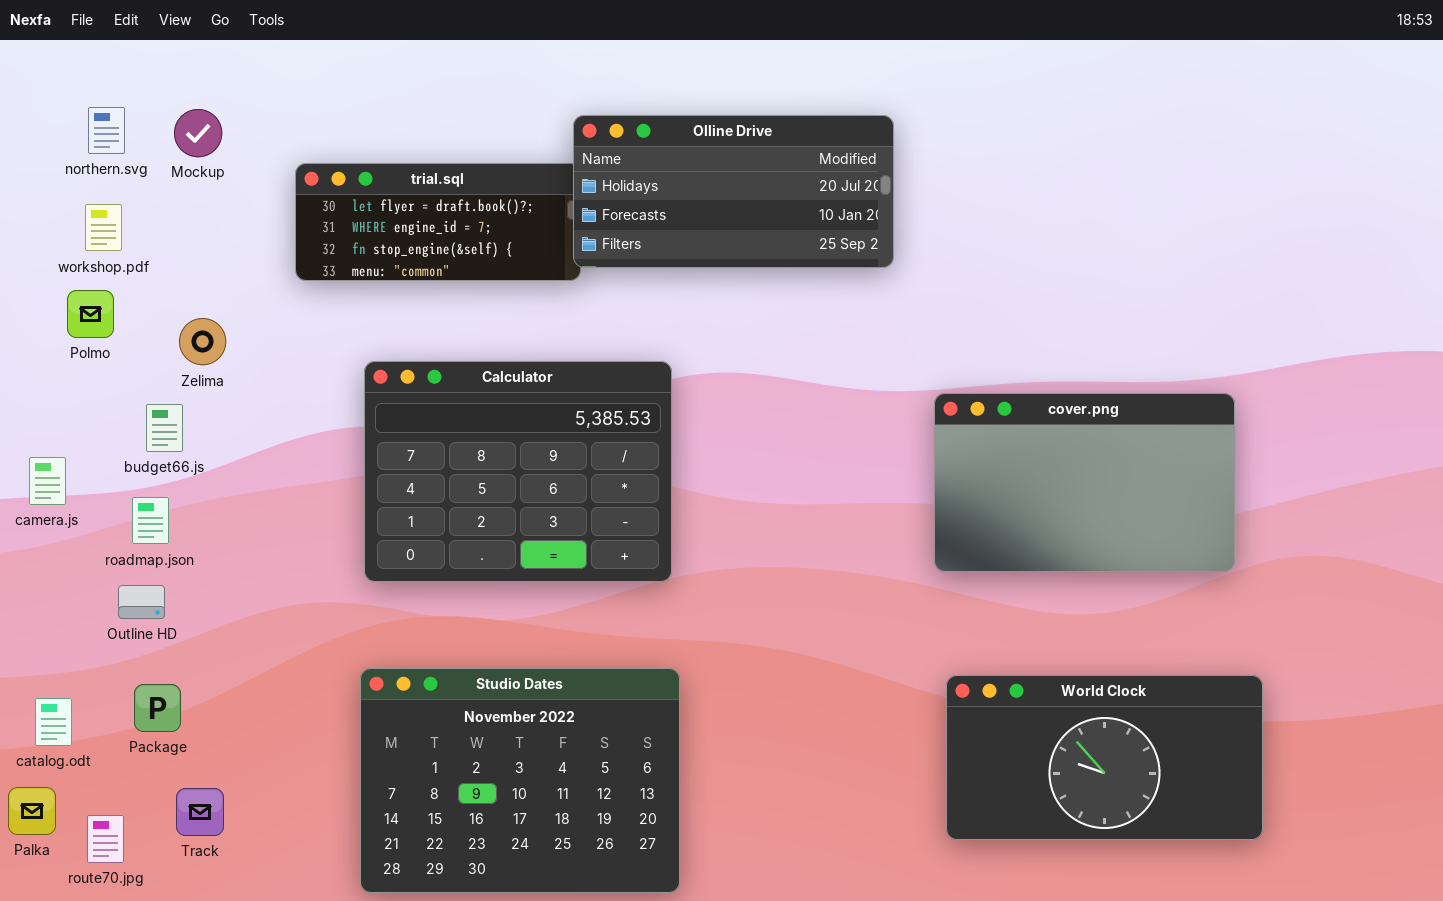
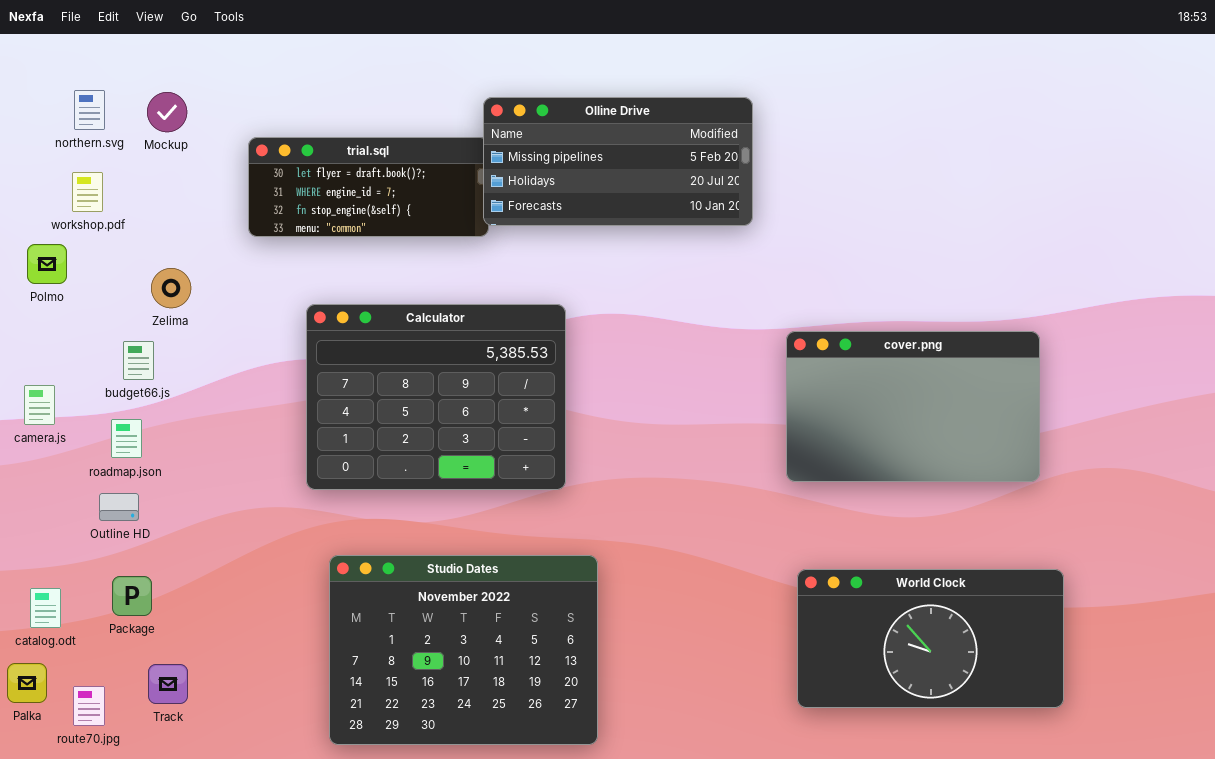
Olline Drive: [573,115,894,268] -> [483,97,753,226], scrolled up 1 row
Polmo: [67,290,114,338] -> [27,244,67,284], moved
Studio Dates: [360,668,680,893] -> [329,555,598,745], moved

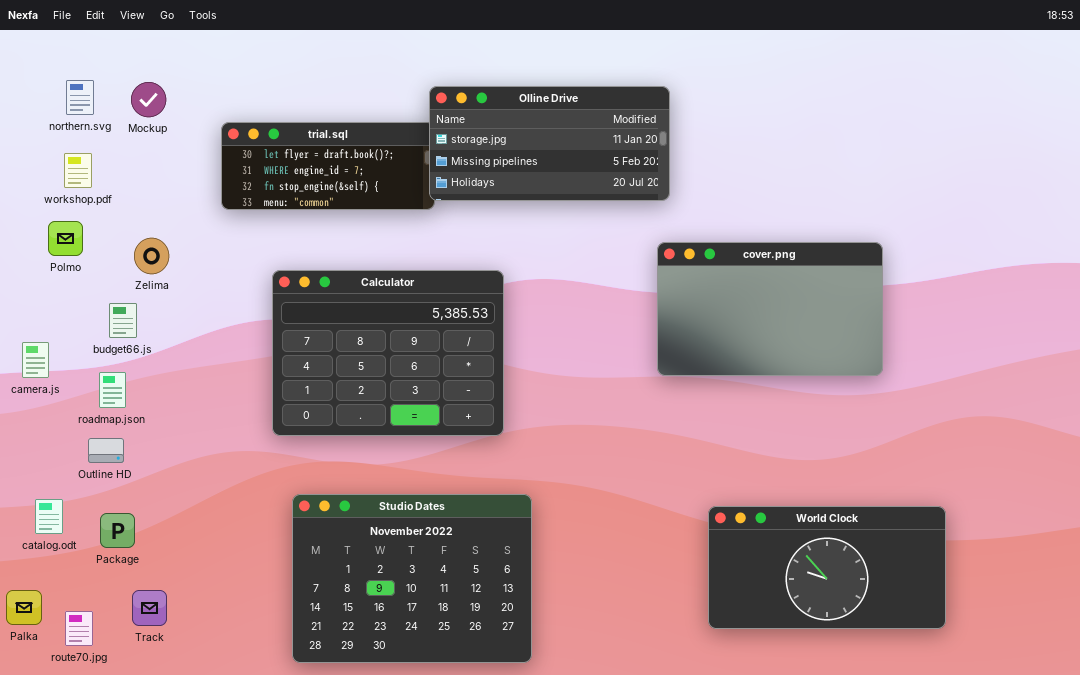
Olline Drive: [483,97,753,226] -> [429,86,670,201], scrolled up 1 row
Polmo: [27,244,67,284] -> [48,221,83,256], moved
cover.png: [786,331,1040,482] -> [657,242,883,376], moved
catalog.odt: [30,588,61,628] -> [35,499,63,534], moved

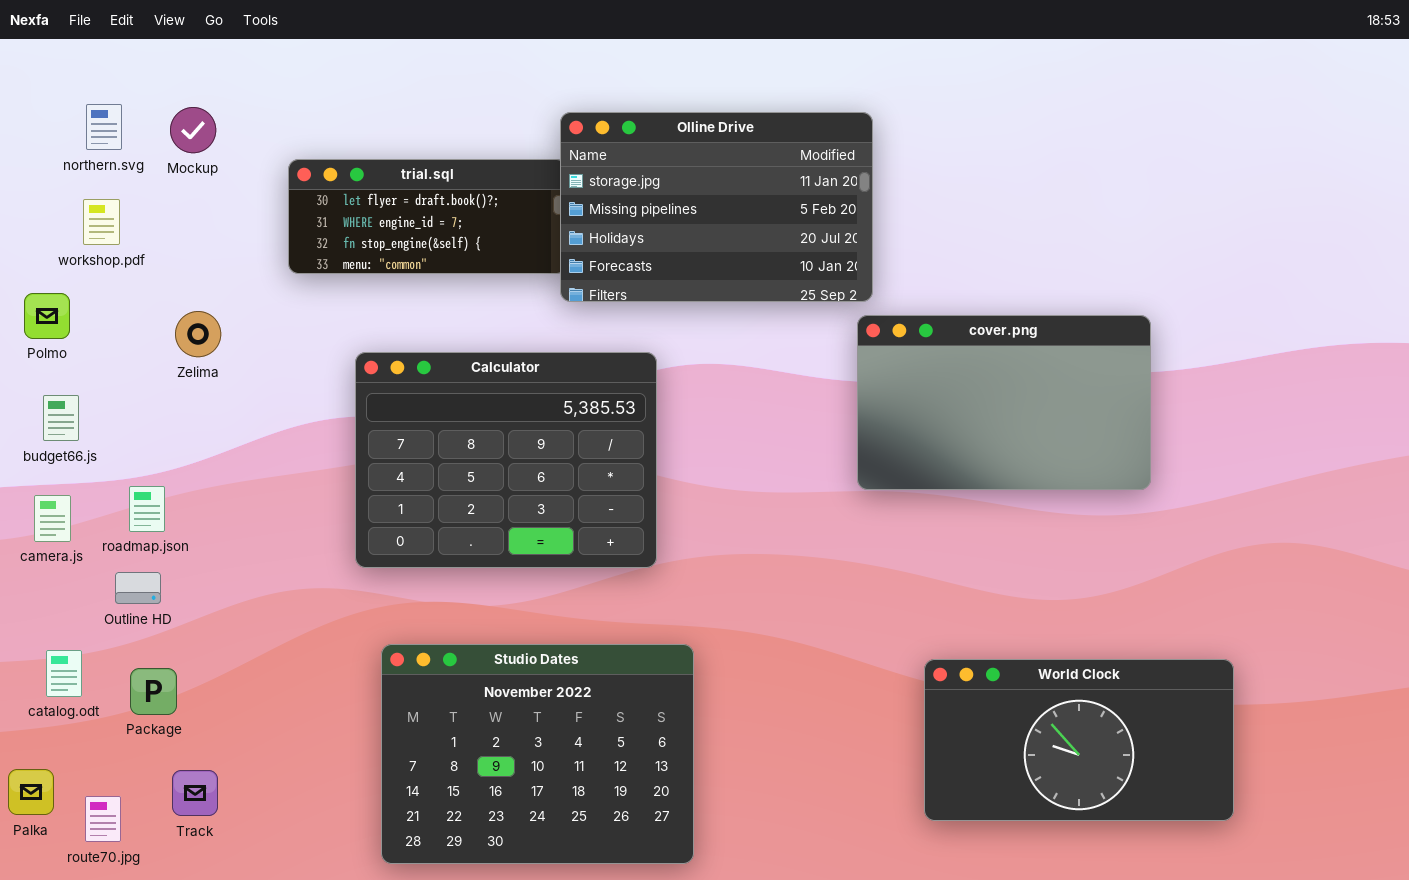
Olline Drive: [429,86,670,201] -> [560,112,873,302], resized
Polmo: [48,221,83,256] -> [24,293,70,339], moved
budget66.js: [109,303,137,338] -> [43,395,79,441], moved
camera.js: [22,342,49,378] -> [34,495,71,542], moved

